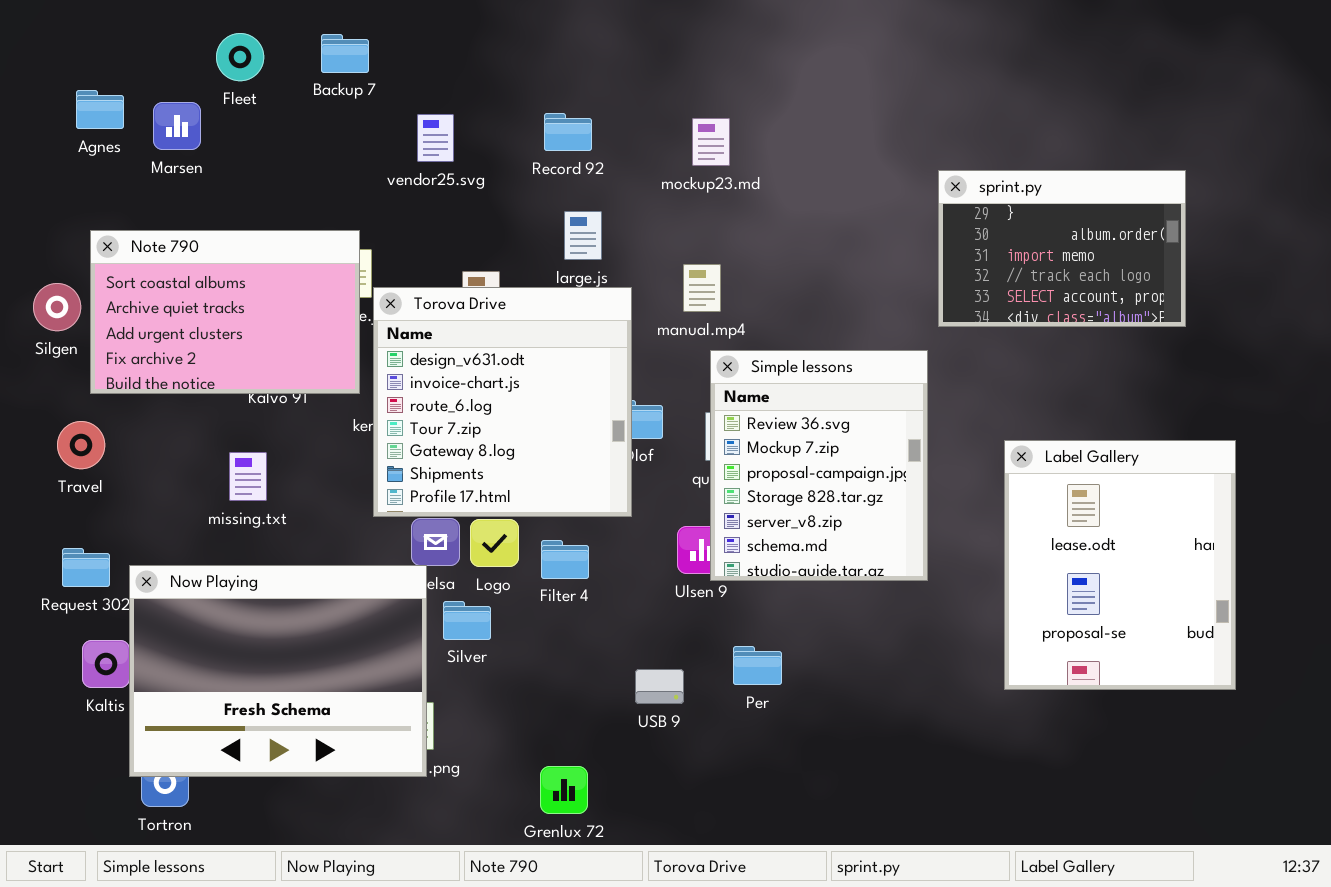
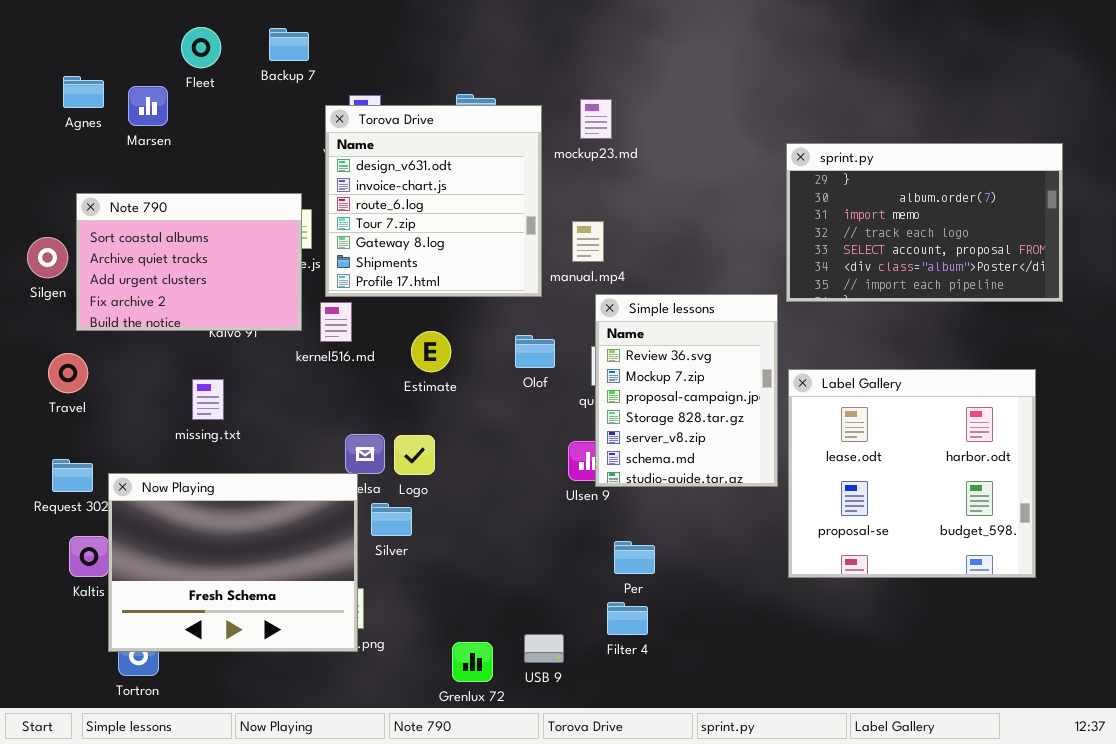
sprint.py: [938,170,1186,327] -> [786,143,1063,302], resized
Torova Drive: [373,287,632,517] -> [325,105,542,297], moved
Label Gallery: [1004,440,1236,690] -> [788,369,1036,578], resized
Filter 4: [541,540,589,579] -> [607,602,648,635], moved
USB 9: [635,669,684,704] -> [524,634,564,663], moved

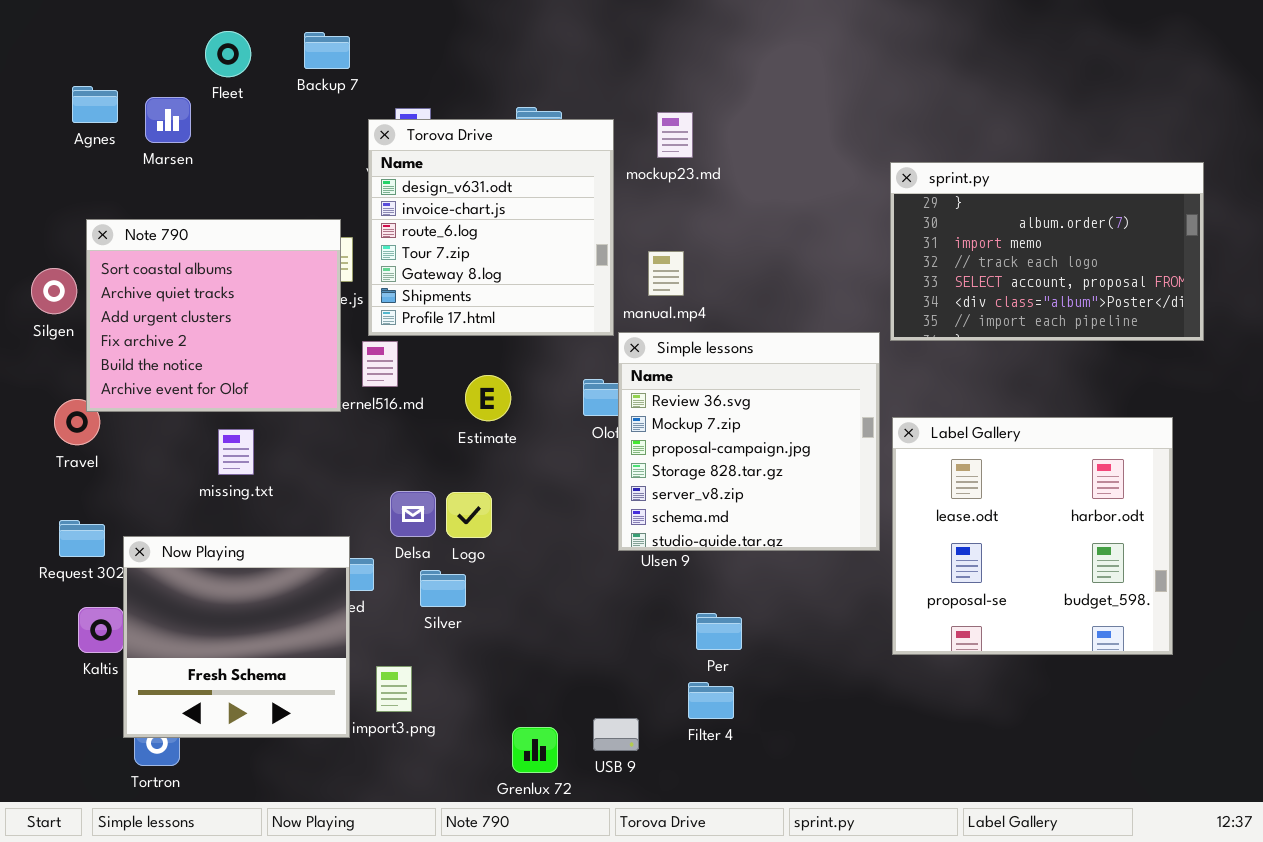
Note 790: [76,193,302,331] -> [86,219,341,412], resized
Simple lessons: [595,294,778,487] -> [618,332,880,551], resized
Now Playing: [108,473,358,652] -> [123,536,350,738], resized

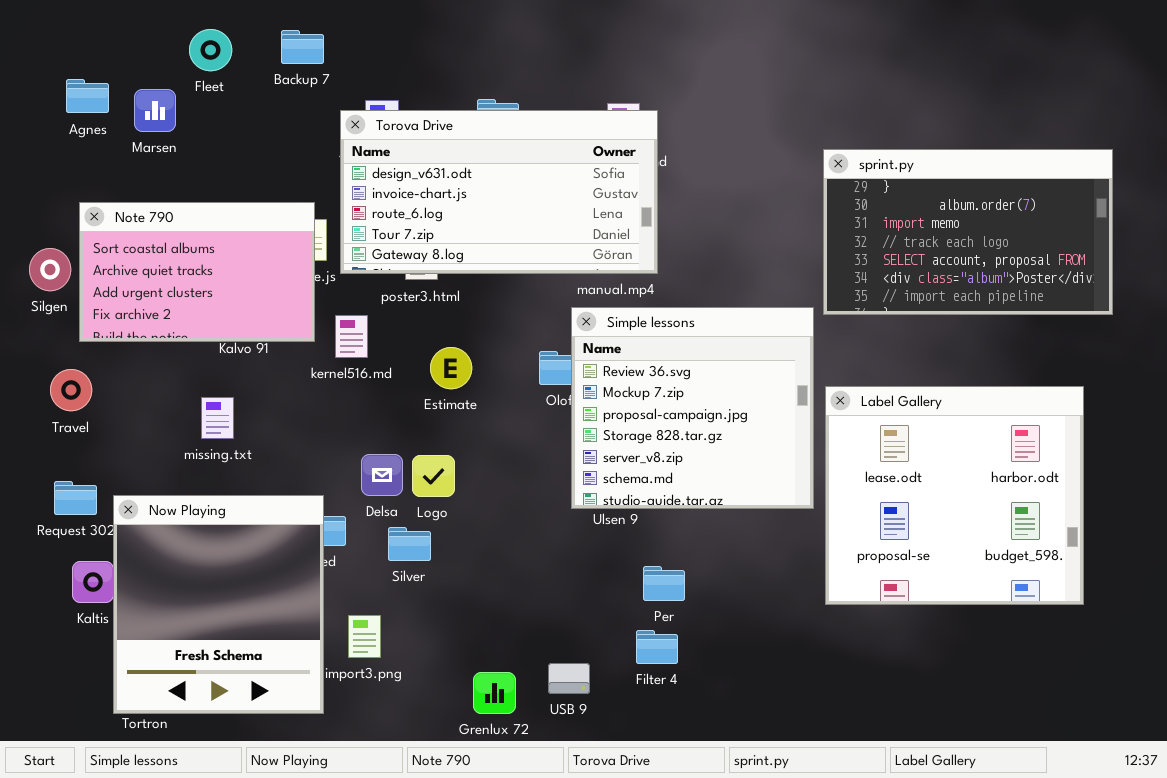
Torova Drive: [368,119,614,336] -> [340,110,658,274], resized
Note 790: [86,219,341,412] -> [79,202,315,342], resized
Now Playing: [123,536,350,738] -> [113,495,324,714], resized

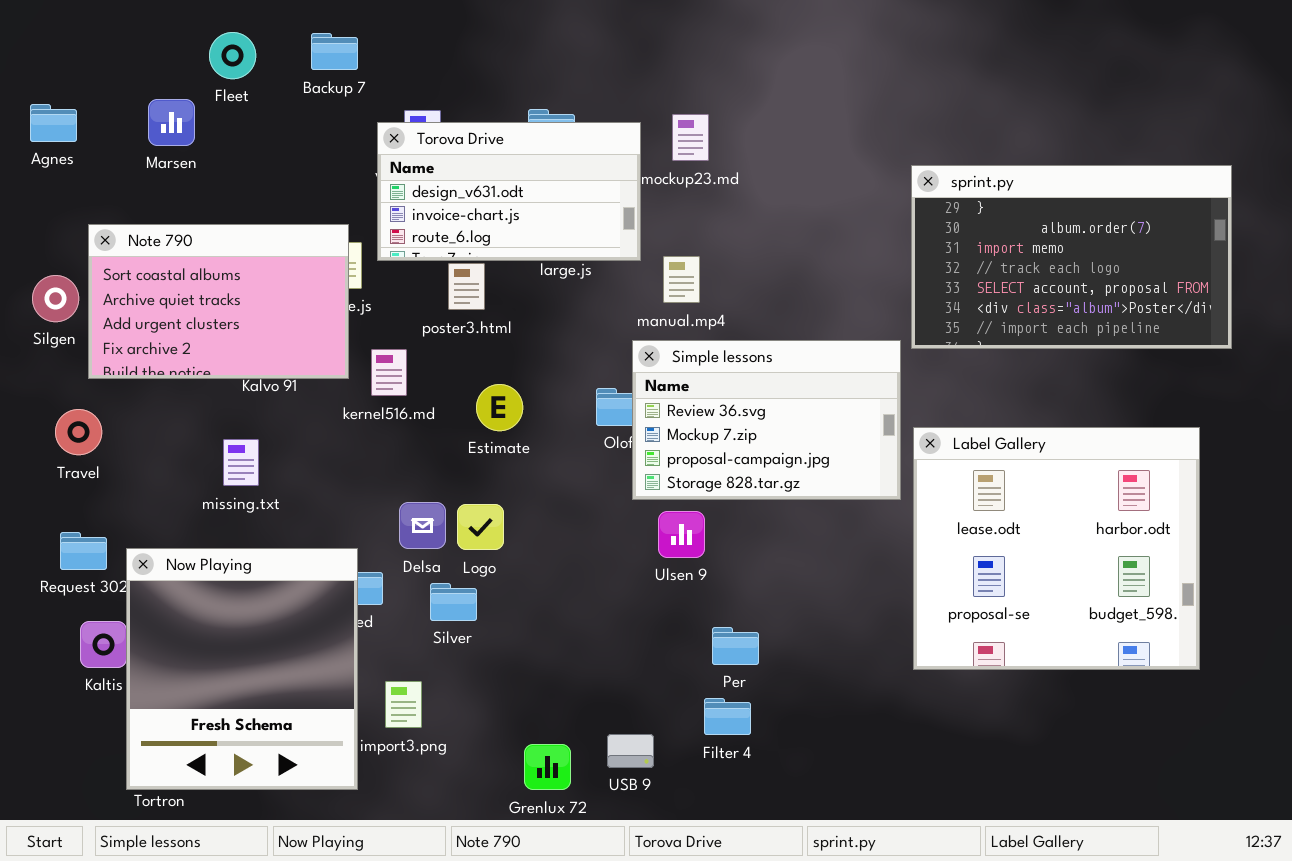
Agnes: [66,79,109,113] -> [30,104,77,142], moved
Torova Drive: [340,110,658,274] -> [377,122,641,261], resized
Simple lessons: [571,307,814,509] -> [632,340,901,500], resized

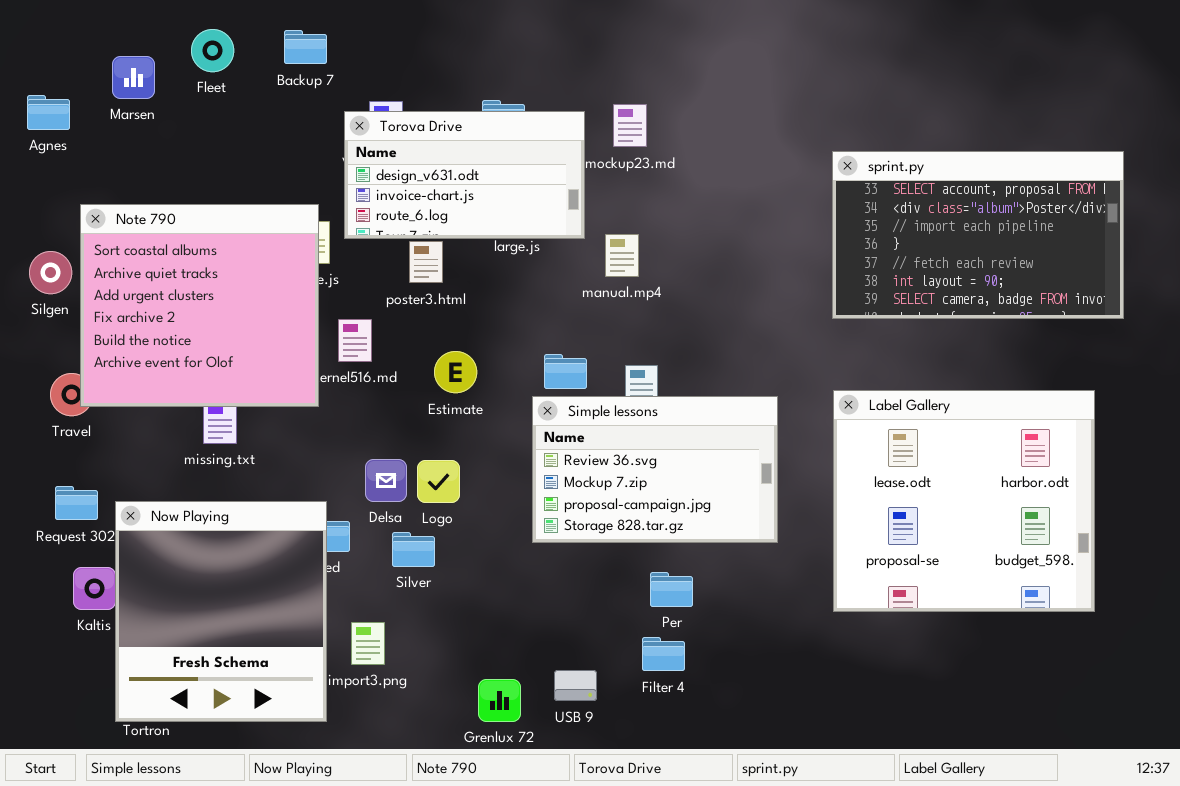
Marsen: [148,99,195,146] -> [112,56,155,99], moved
sprint.py: [911,165,1232,349] -> [832,151,1124,319], scrolled down 4 rows
Note 790: [88,224,349,379] -> [80,204,319,407], resized
Simple lessons: [632,340,901,500] -> [532,396,778,543], moved

